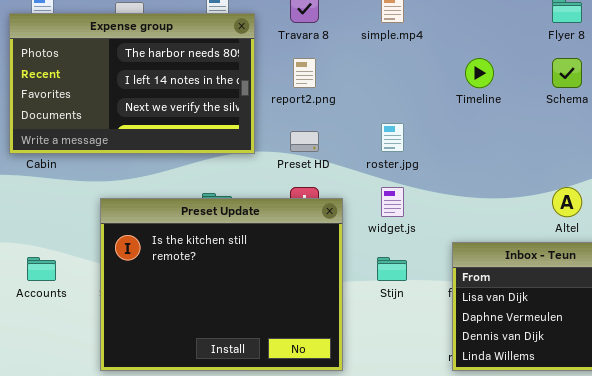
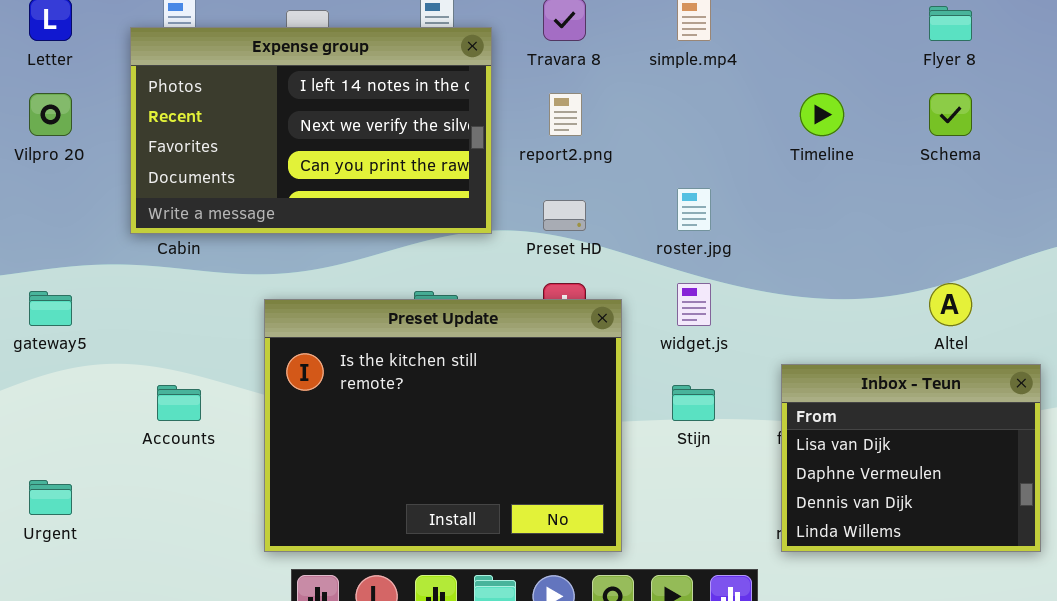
Expense group: [9,13,255,154] -> [130,27,492,234], scrolled down 1 row

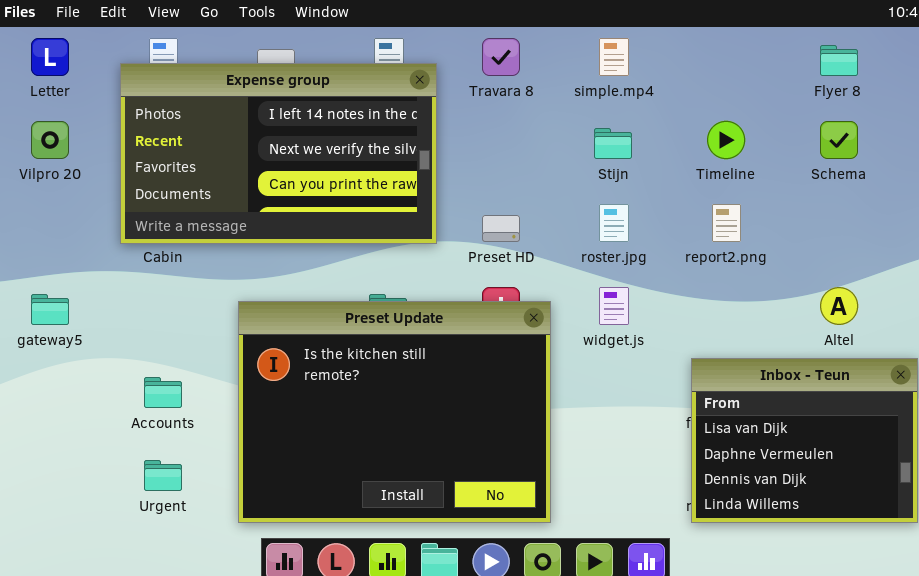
report2.png: [549,93,582,136] -> [712,204,741,242], moved
Stijn: [672,385,715,421] -> [594,128,632,159], moved
Urgent: [29,480,72,515] -> [144,460,182,491], moved

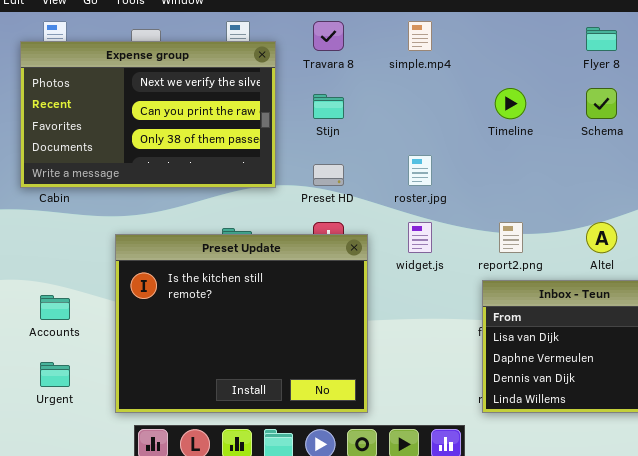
Expense group: [120,63,437,244] -> [20,41,276,188], scrolled down 1 row
Stijn: [594,128,632,159] -> [313,94,344,119], moved
report2.png: [712,204,741,242] -> [499,222,523,253], moved

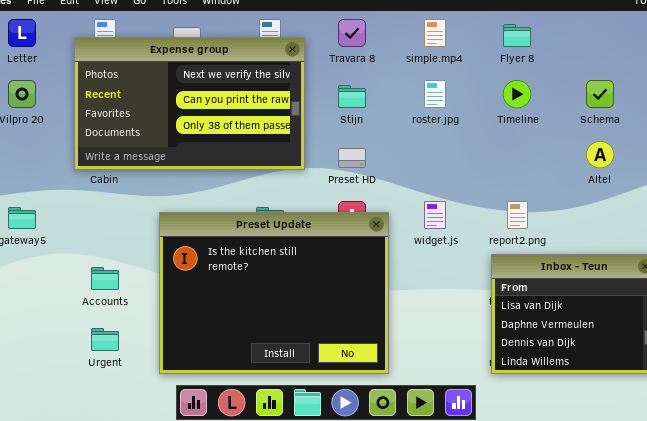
Flyer 8: [586,27,617,51] -> [503,24,531,47], moved
roster.jpg: [408,155,432,186] -> [424,80,446,108], moved
Altel: [586,222,617,253] -> [586,141,614,168], moved

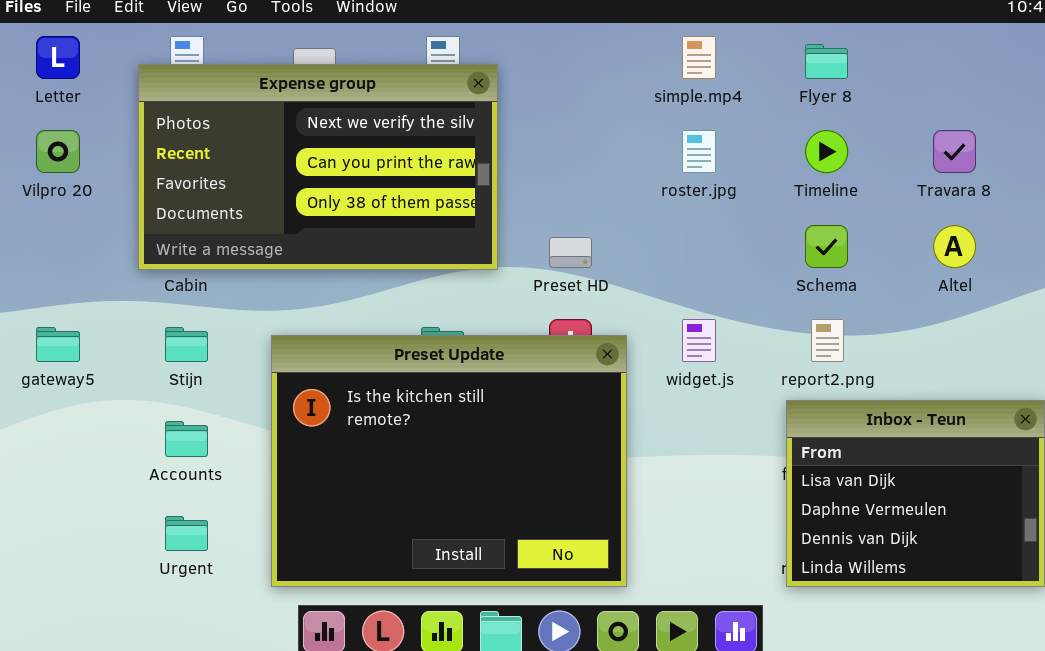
Travara 8: [338,19,366,47] -> [933,130,976,173], moved
Schema: [586,80,614,108] -> [805,225,848,268], moved
Stijn: [338,85,366,108] -> [165,327,208,362], moved

